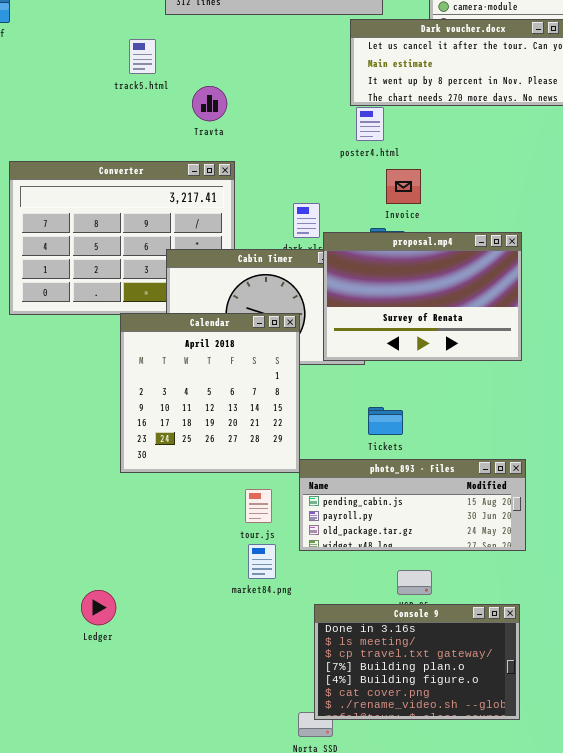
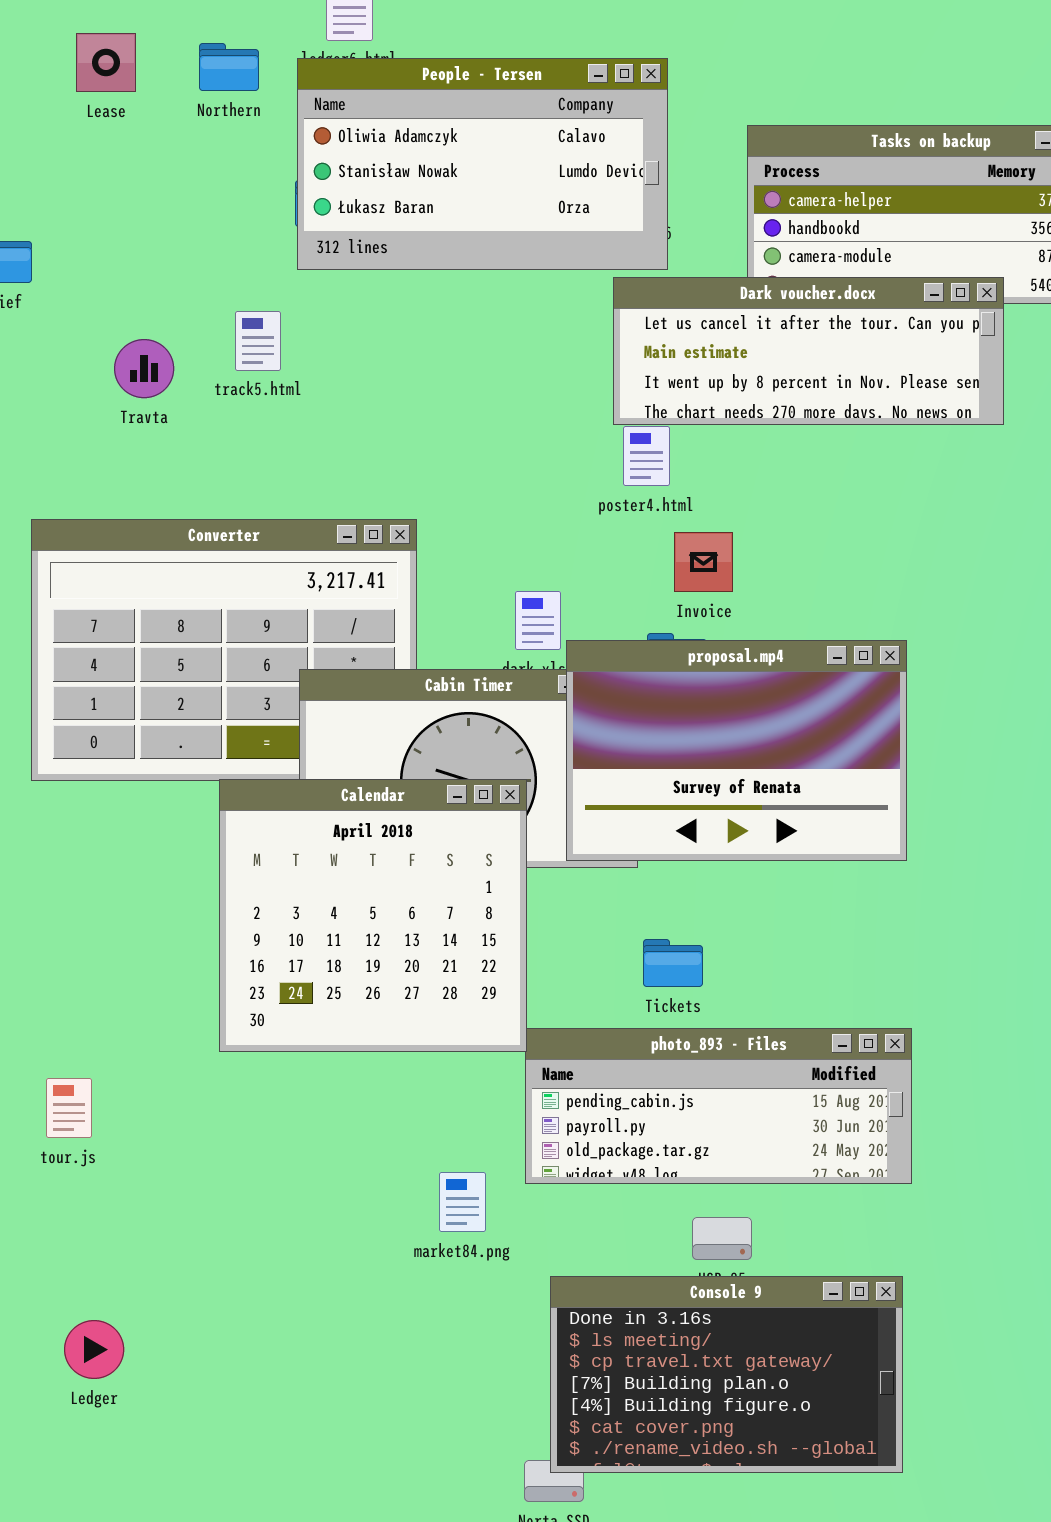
Travta: [192,86,227,121] -> [114,339,174,398], moved
tour.js: [245,489,272,523] -> [46,1078,92,1138], moved
Ledger: [81,590,116,625] -> [64,1320,124,1379], moved

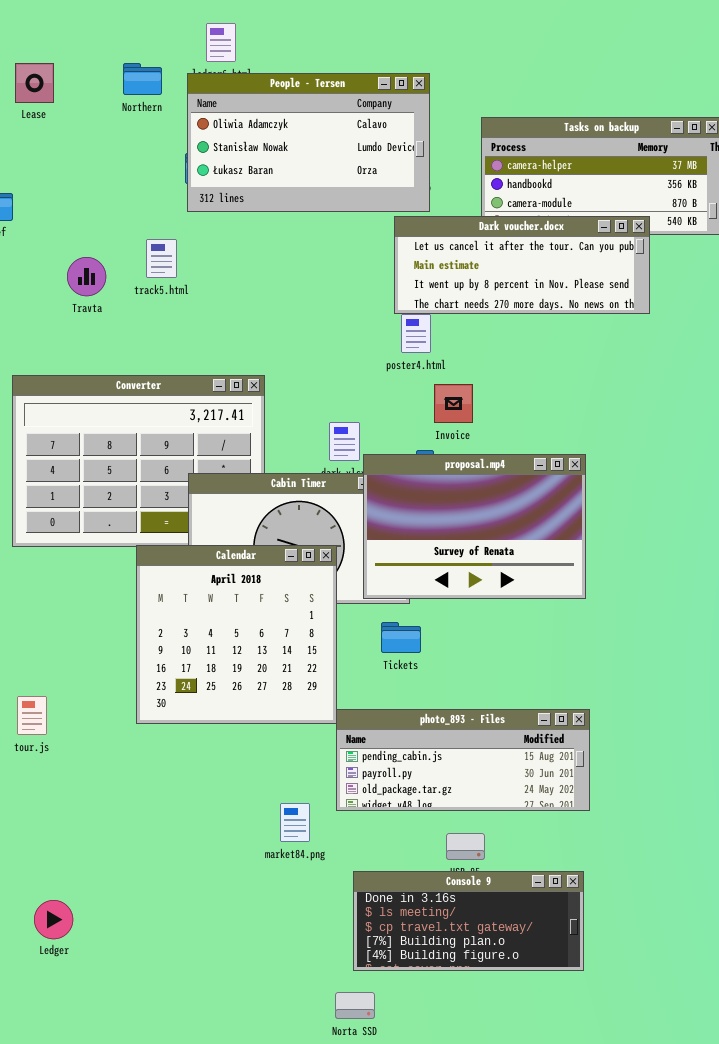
Lease: [76,33,136,92] -> [15,63,54,103], moved
Tickets: [643,939,703,987] -> [381,622,421,653], moved
tour.js: [46,1078,92,1138] -> [17,696,47,735], moved
Console 9: [550,1276,903,1473] -> [353,871,584,971], resized

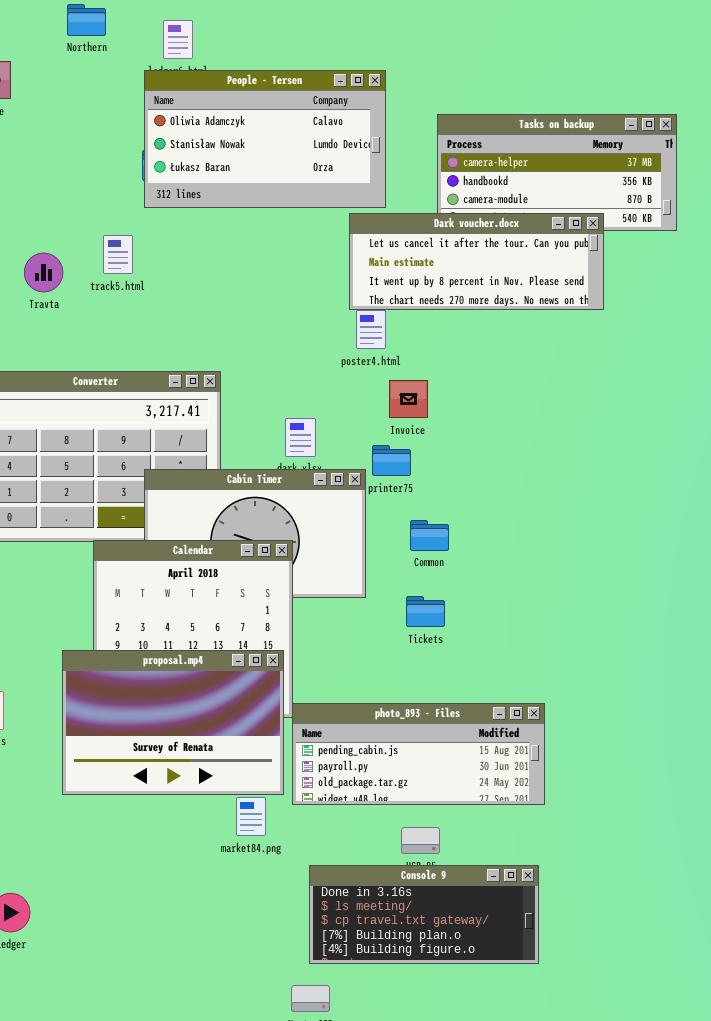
Northern: [123,63,162,95] -> [67,4,106,36], moved
proposal.mp4: [363,454,586,599] -> [62,650,284,795], moved
Tickets: [381,622,421,653] -> [406,596,445,627], moved

